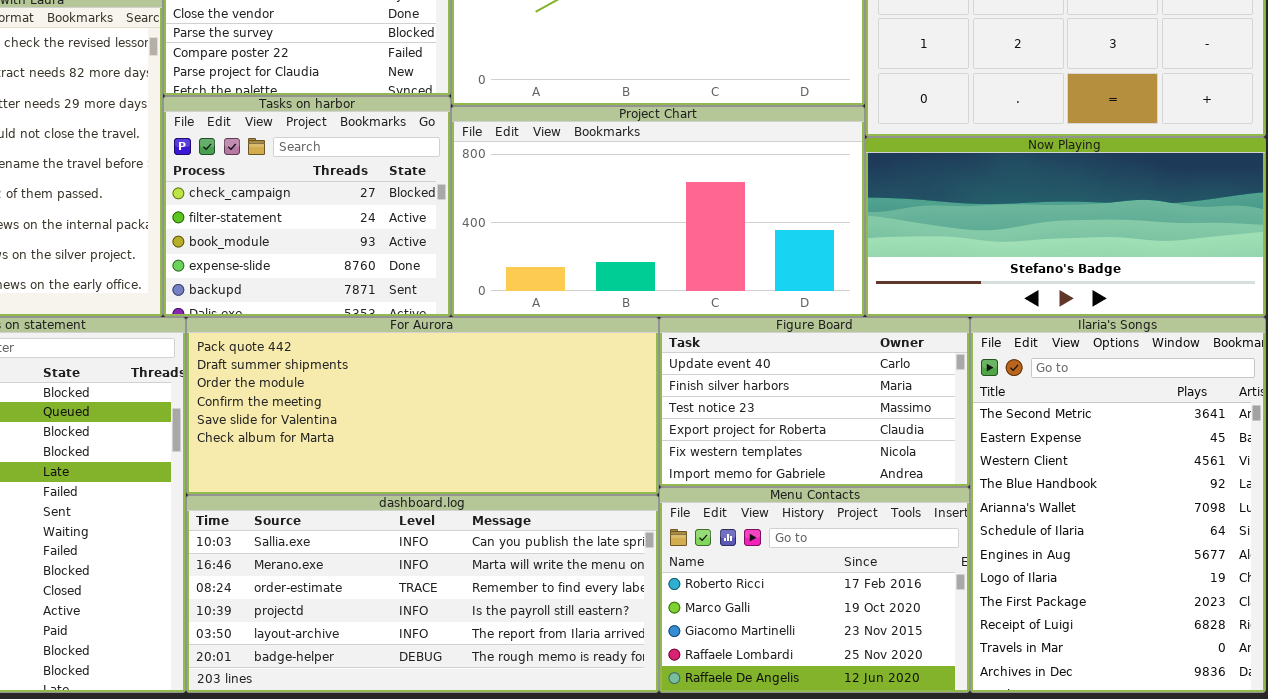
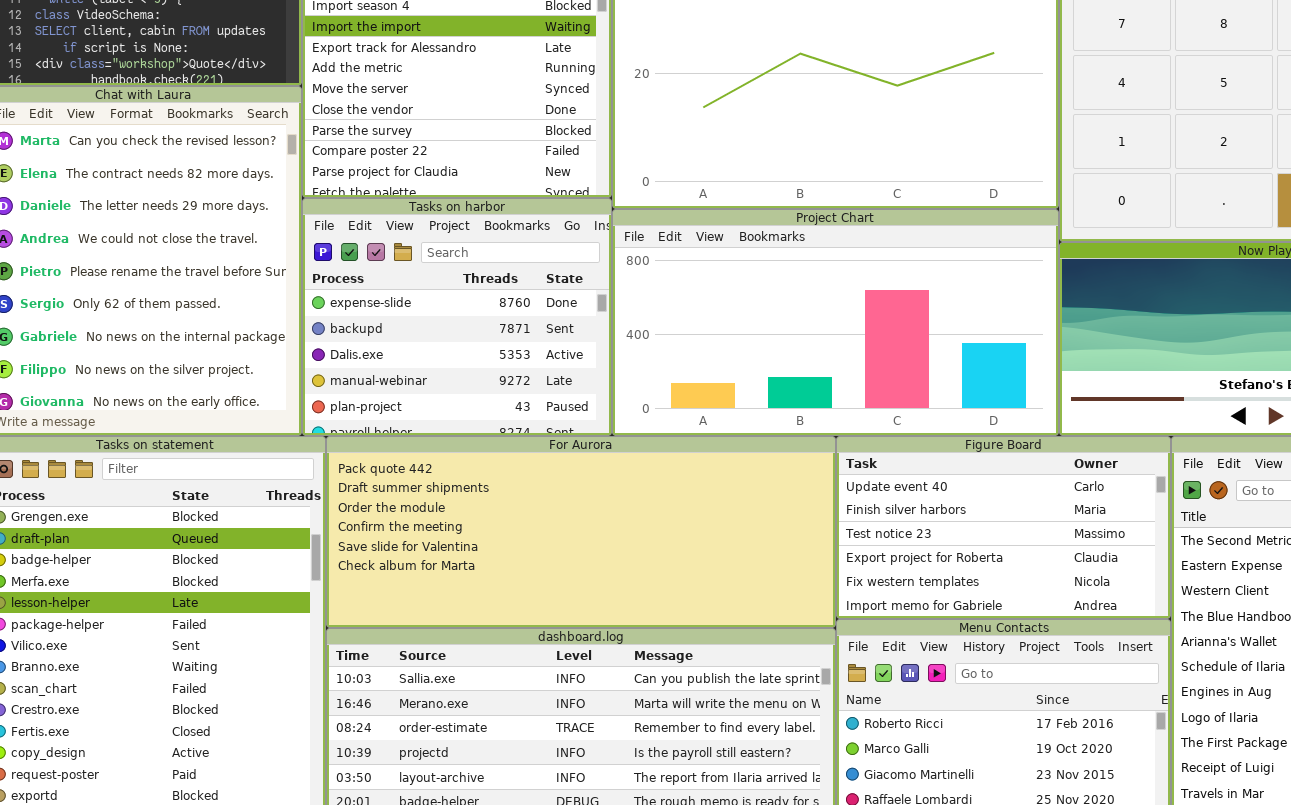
Tasks on harbor: [163,96,451,317] -> [302,198,612,436], scrolled down 3 rows

